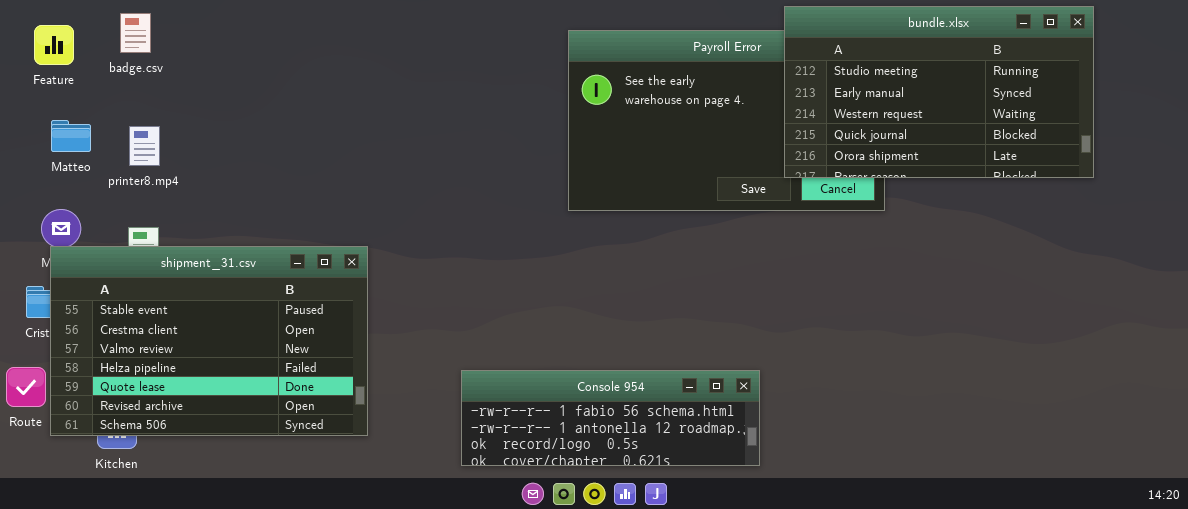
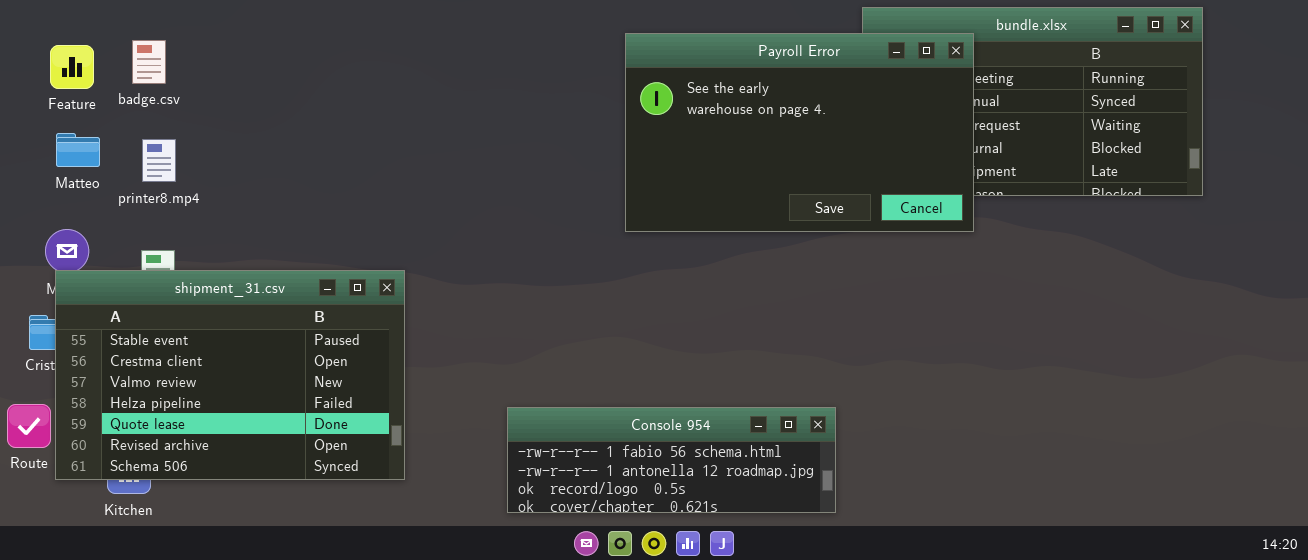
badge.csv: [120,13,151,53] -> [132,40,166,84], moved
Feature: [34,25,74,65] -> [50,45,94,89], moved
Payroll Error: [568,30,885,211] -> [625,33,974,232], raised

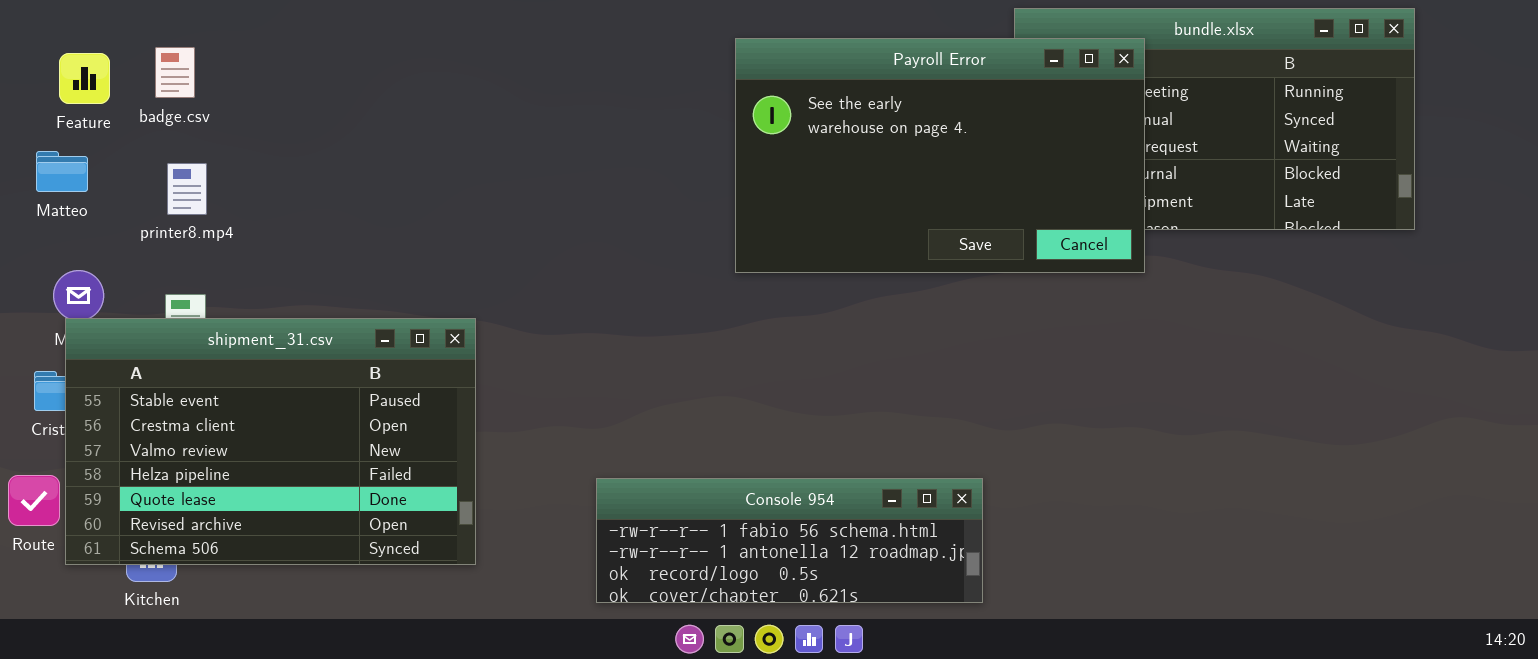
Matteo: [56,133,100,167] -> [36,151,88,192], moved

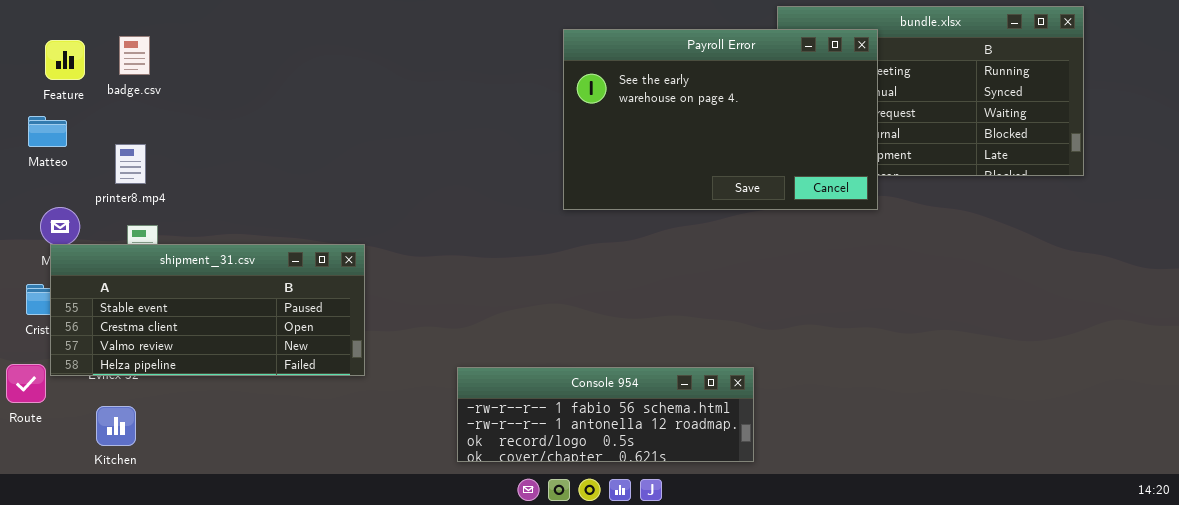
printer8.mp4: [167,163,207,215] -> [115,144,146,184], moved
shipment_31.csv: [65,318,476,565] -> [50,244,365,376], resized

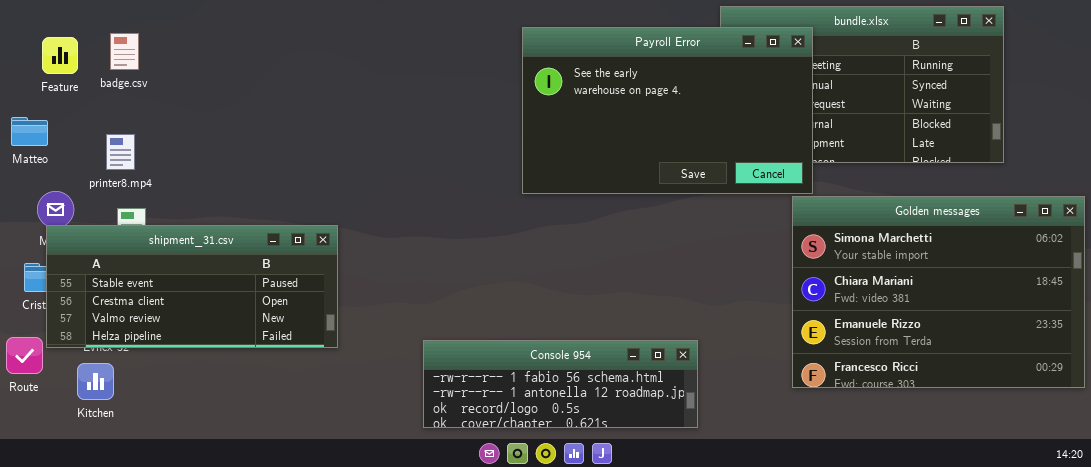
Matteo: [28,116,67,147] -> [11,117,48,146], moved
Golden messages: none -> [792,196,1085,388], opened
Kitchen: [96,406,136,446] -> [77,363,114,400], moved

